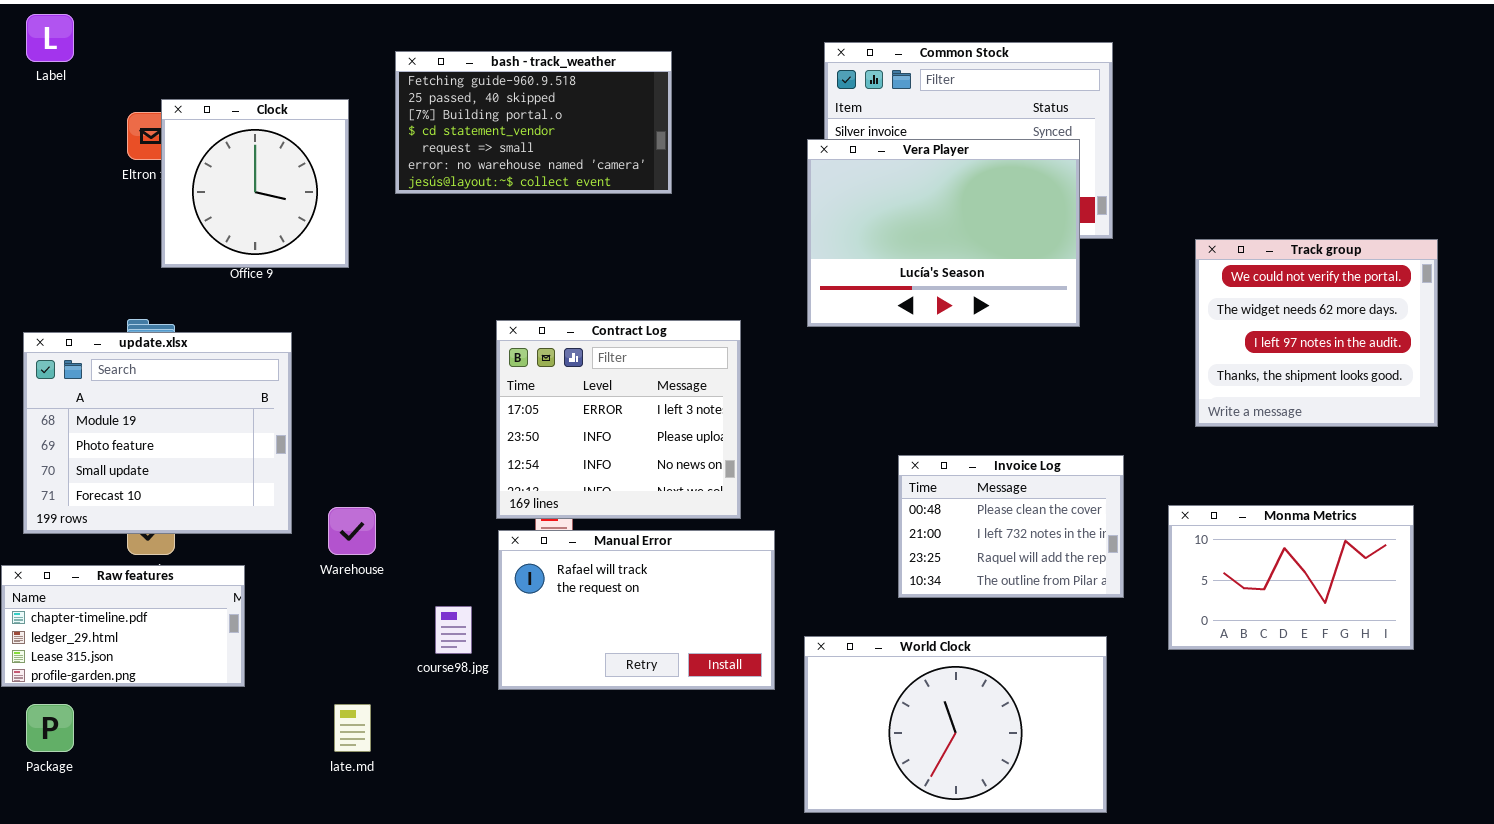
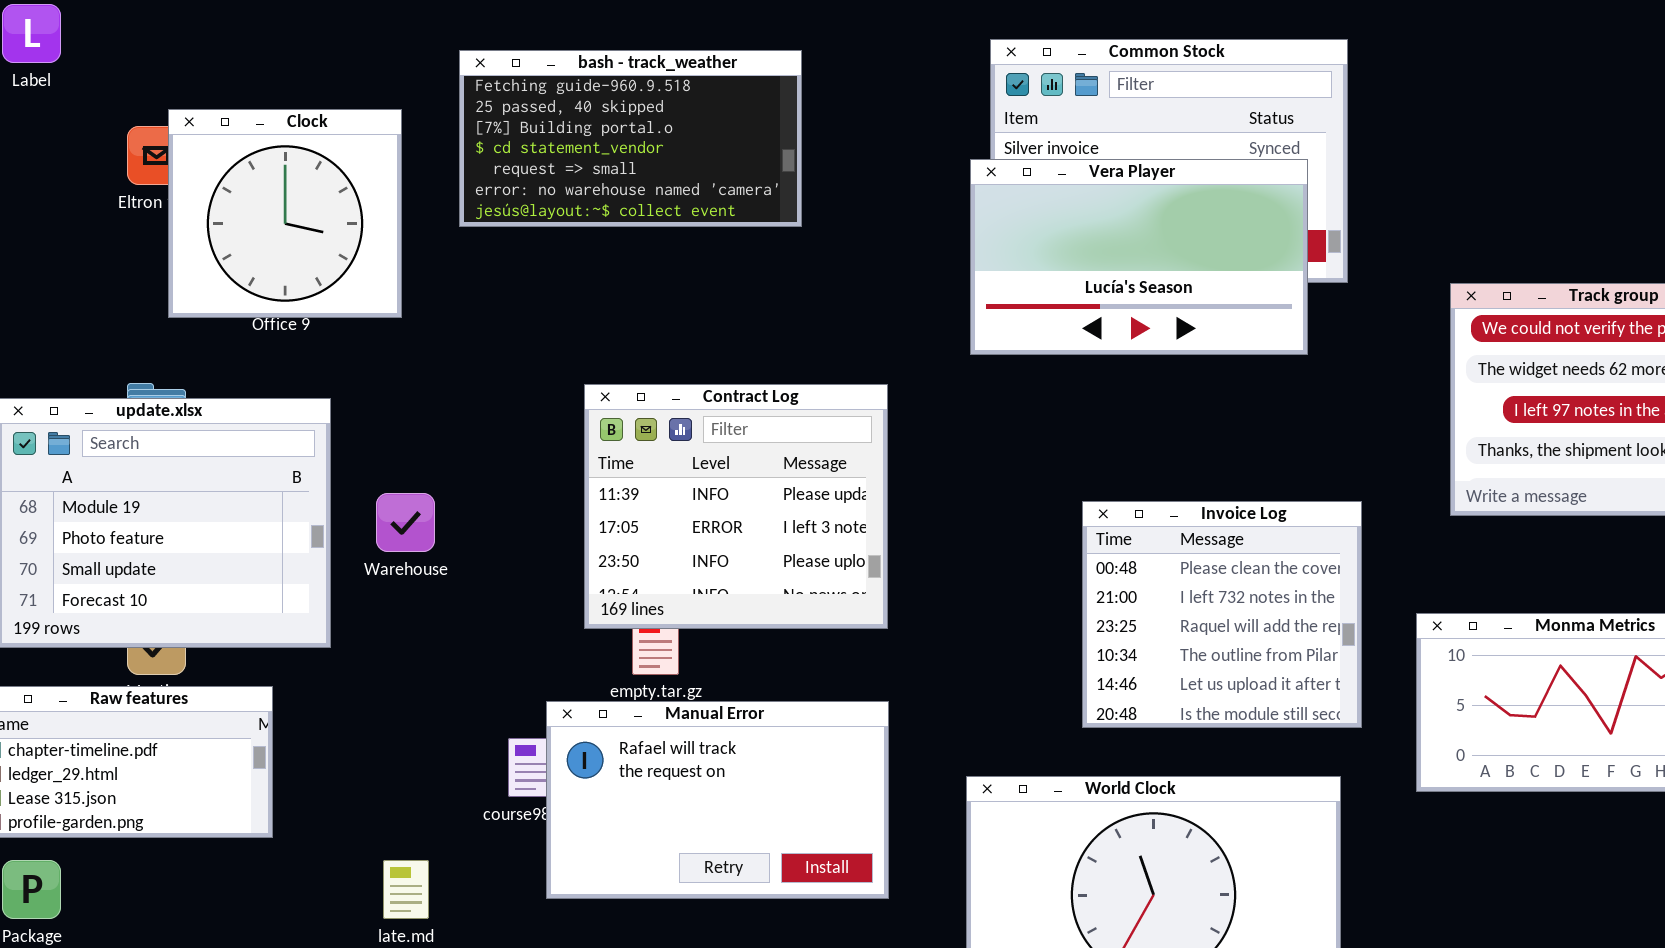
Vera Player: [807,139,1080,327] -> [970,159,1308,355], resized
Contract Log: [496,320,741,519] -> [584,384,888,629], scrolled up 1 row
Invoice Log: [898,455,1124,598] -> [1082,501,1362,728], resized
Warehouse: [328,507,376,555] -> [376,493,435,552], moved
Manual Error: [498,530,775,690] -> [546,701,889,899], moved

